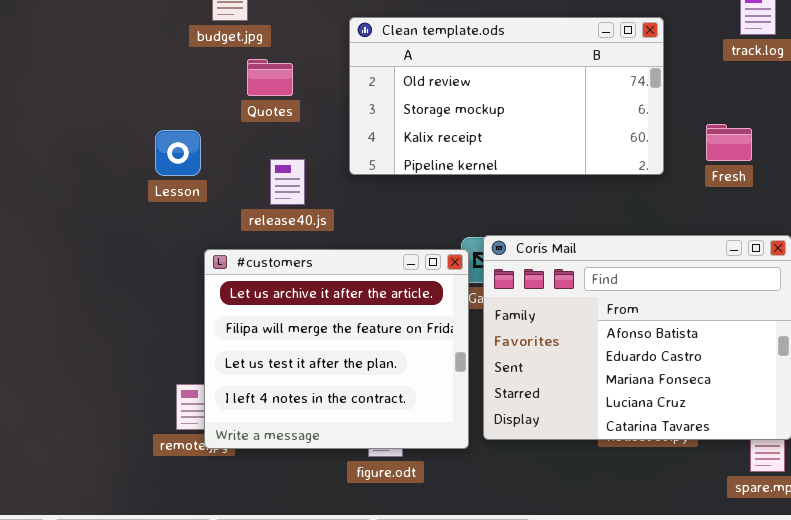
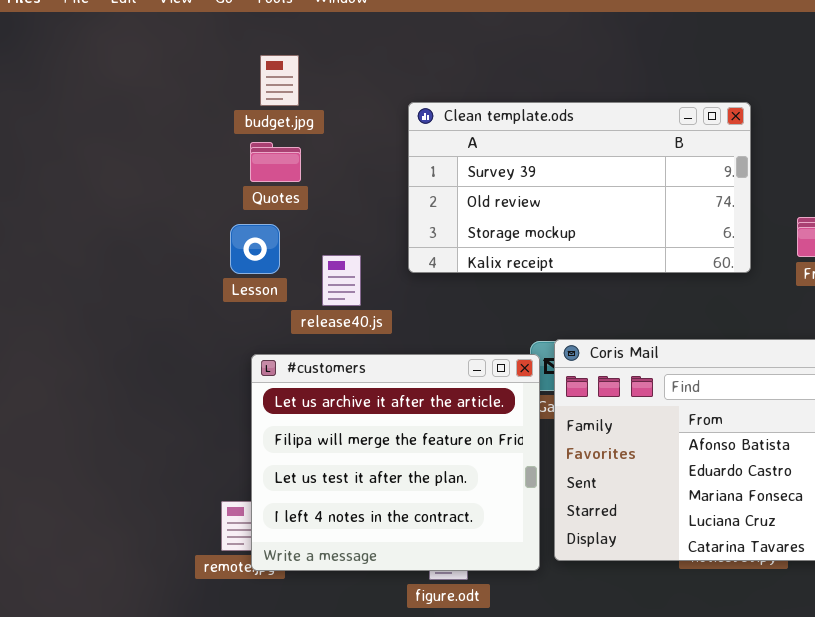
Clean template.ods: [349,17,664,175] -> [408,102,751,273], scrolled up 1 row
Quotes: [247,59,293,96] -> [250,142,301,182], moved
Lesson: [155,130,201,176] -> [230,224,280,274], moved

